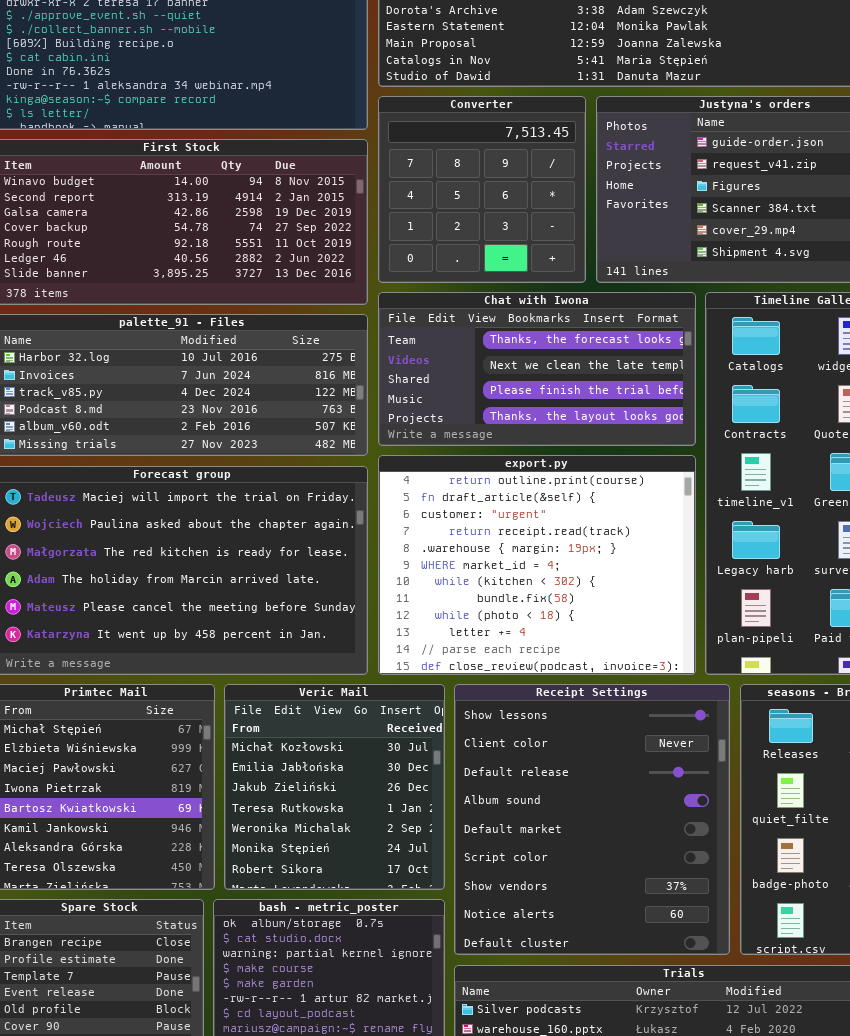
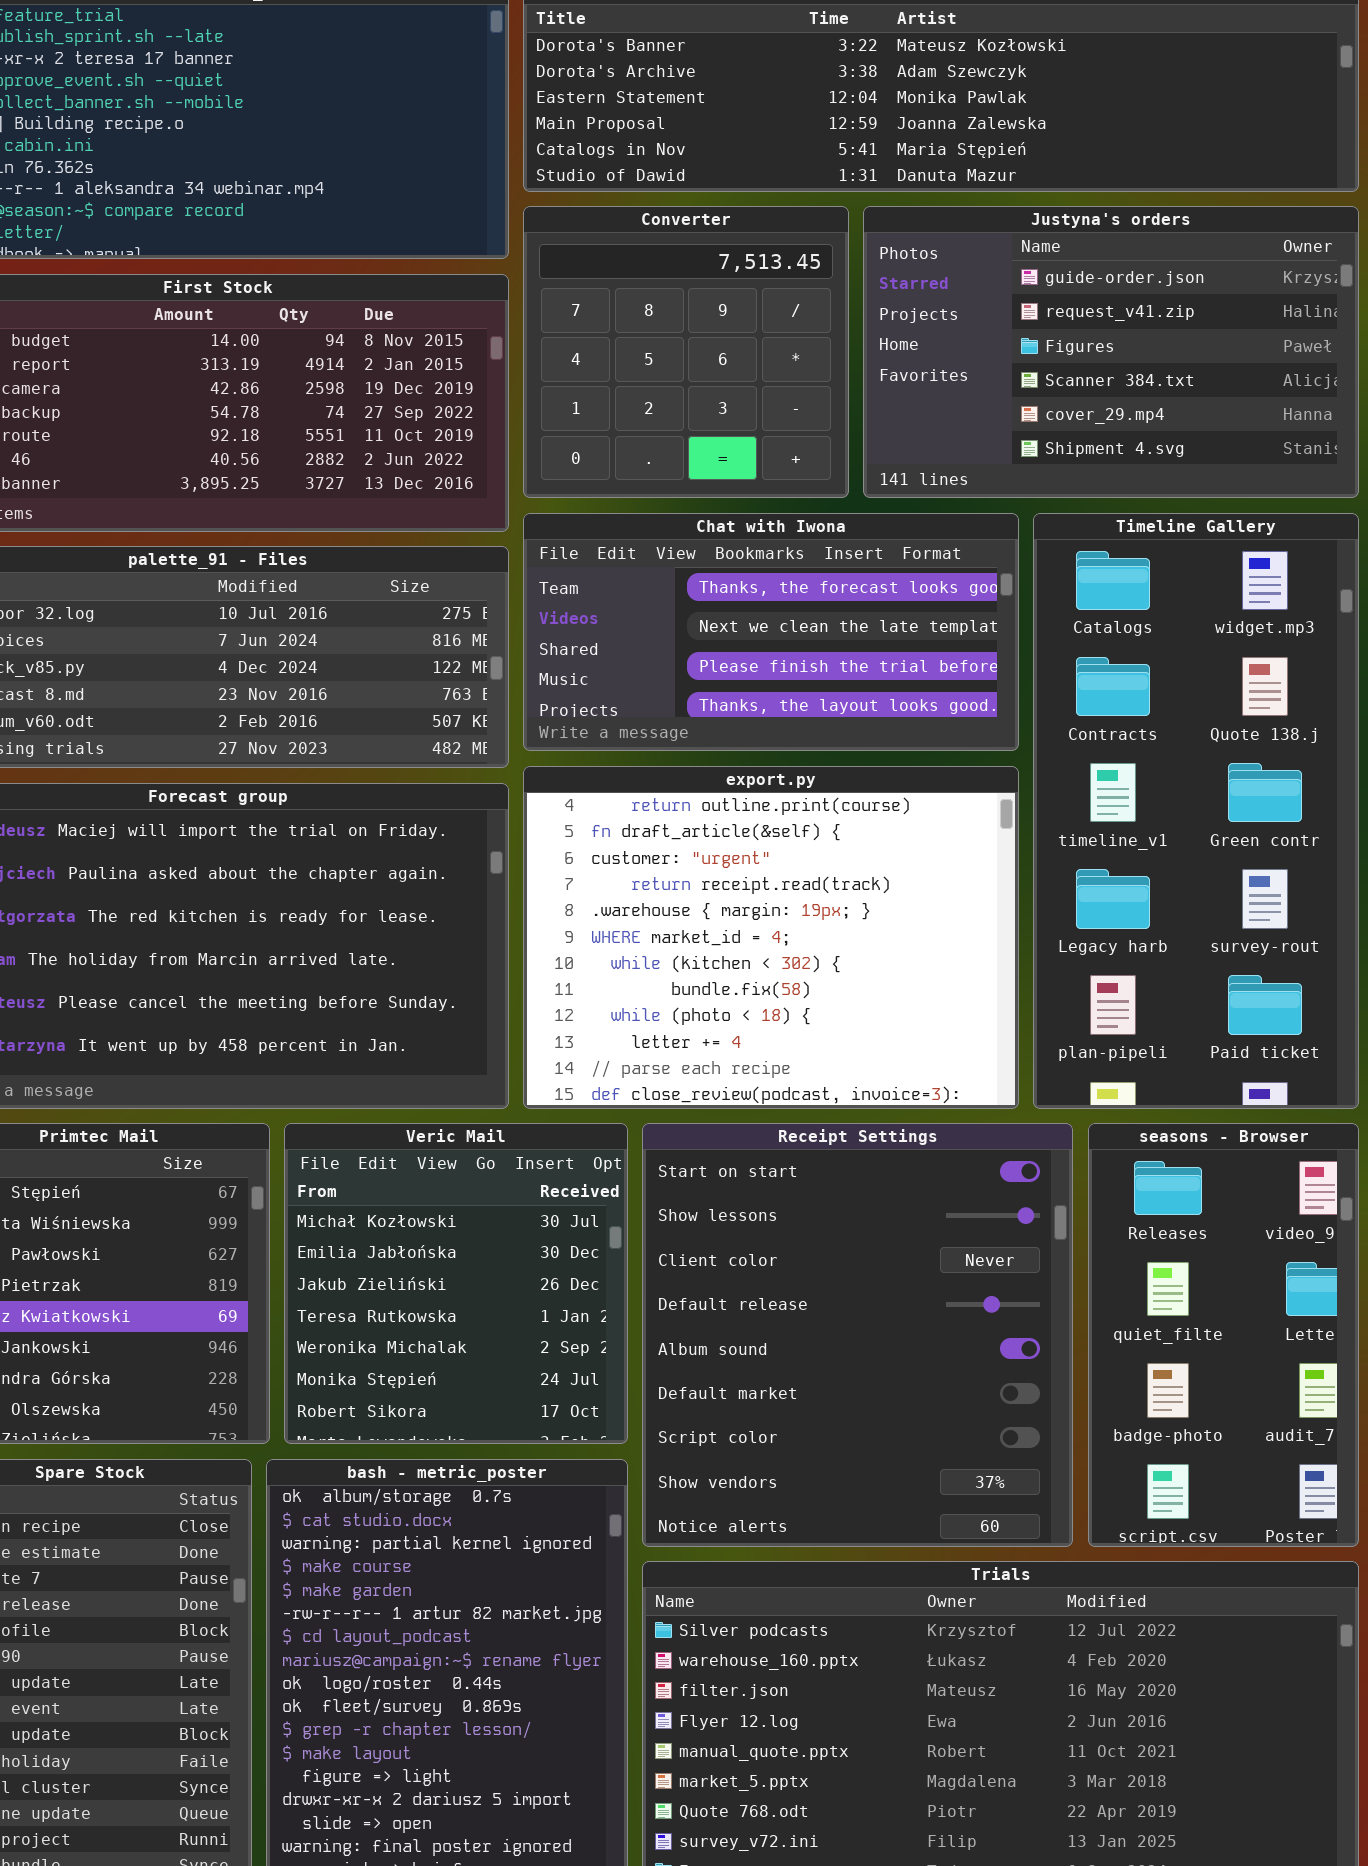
Receipt Settings: [454,684,730,955] -> [642,1123,1073,1547], scrolled up 1 row

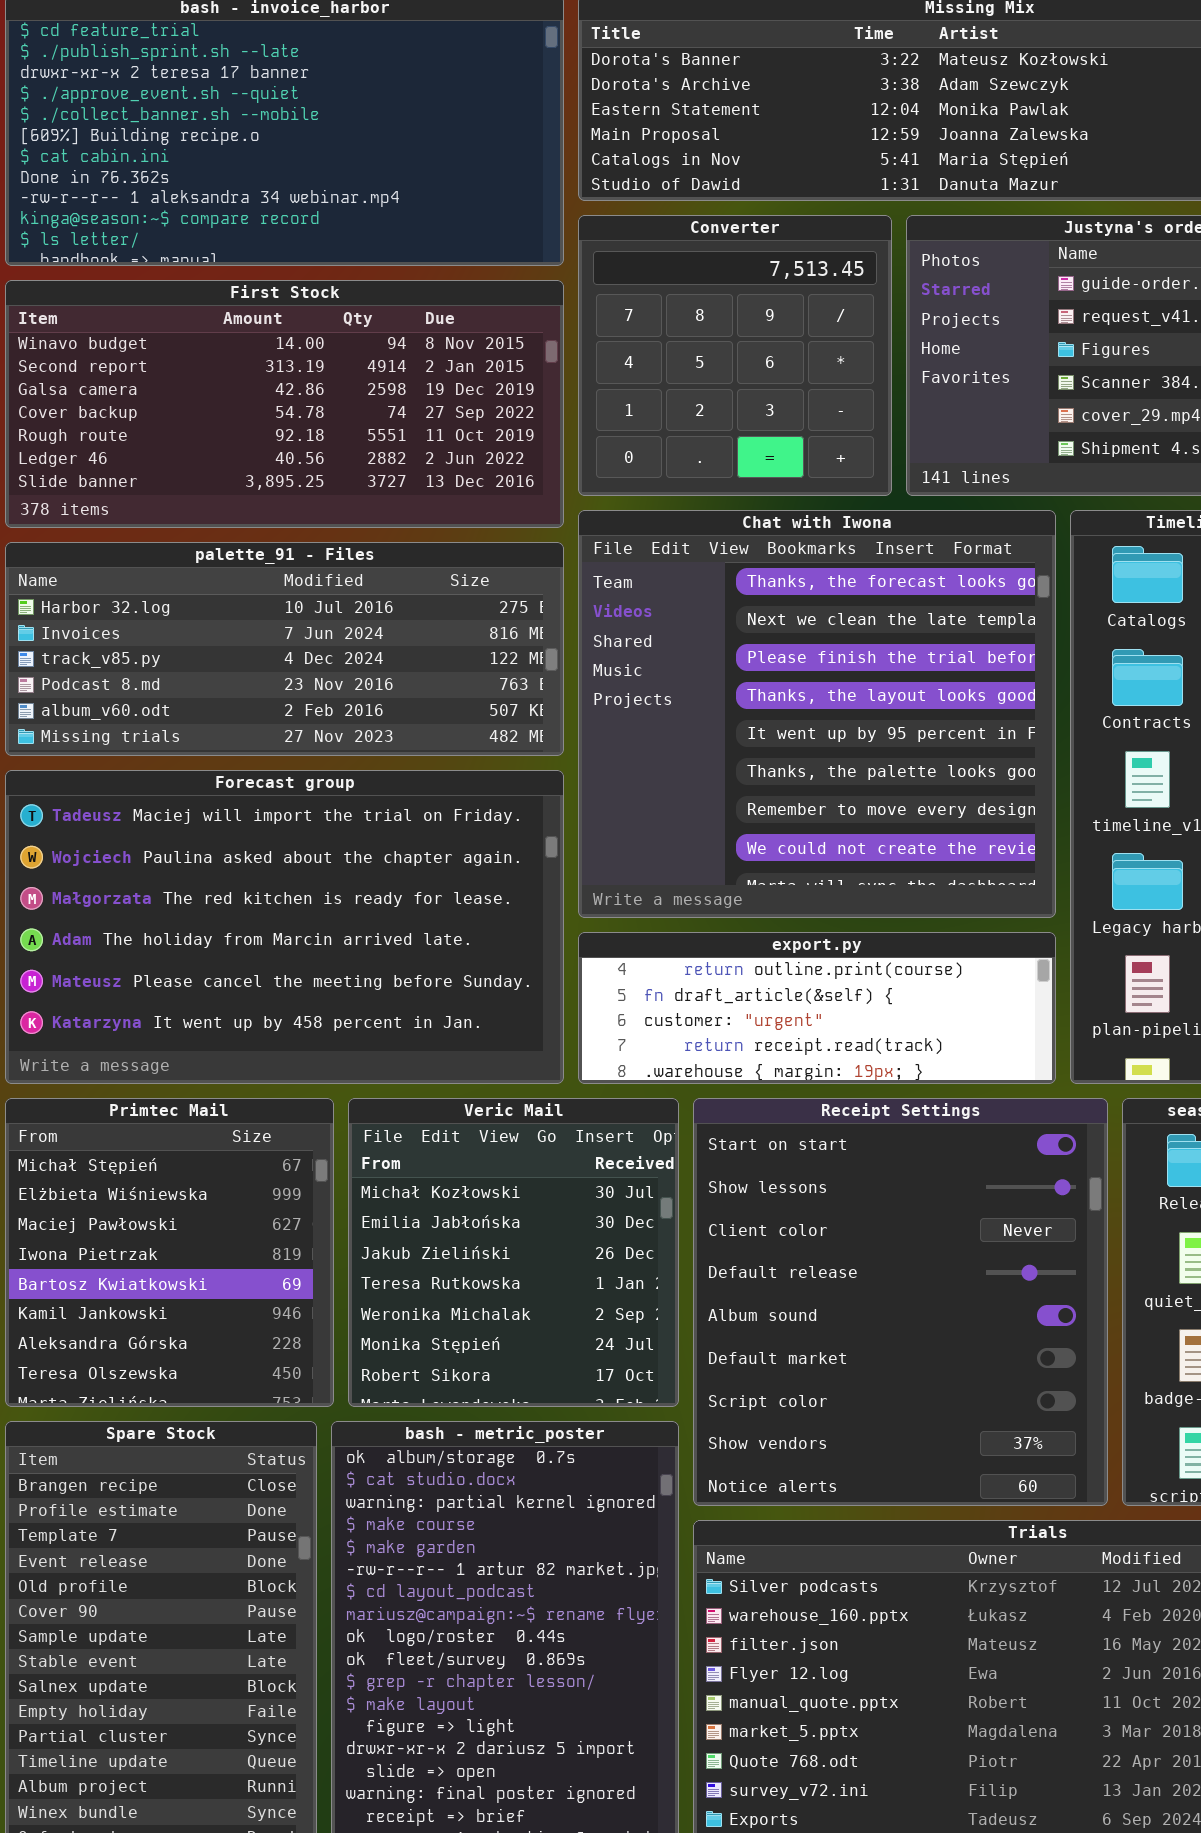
Chat with Iwona: [523,513,1019,751] -> [578,510,1056,918], resized
export.py: [523,766,1019,1109] -> [578,932,1056,1084], resized

